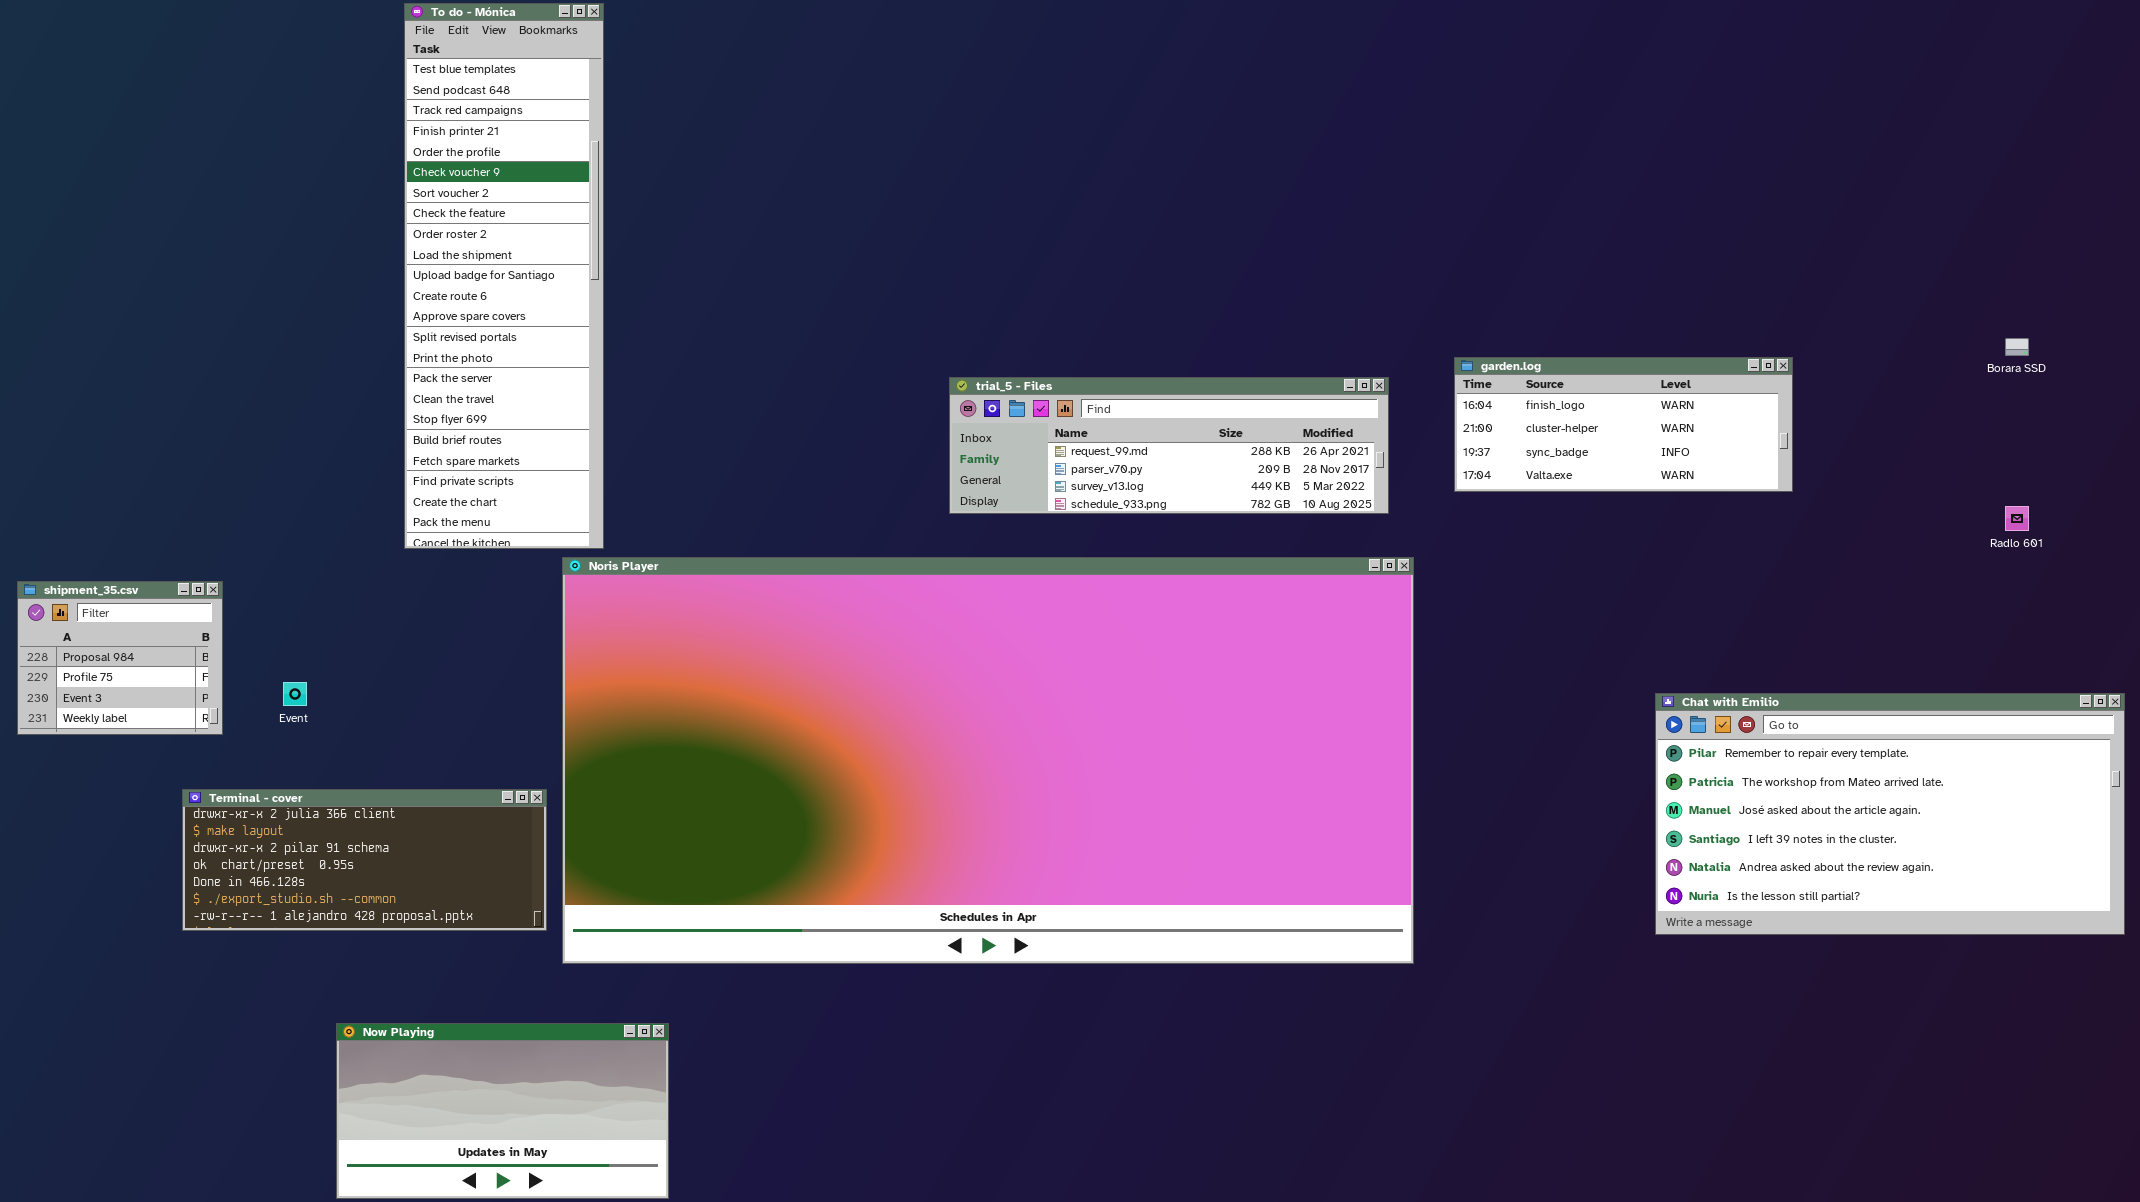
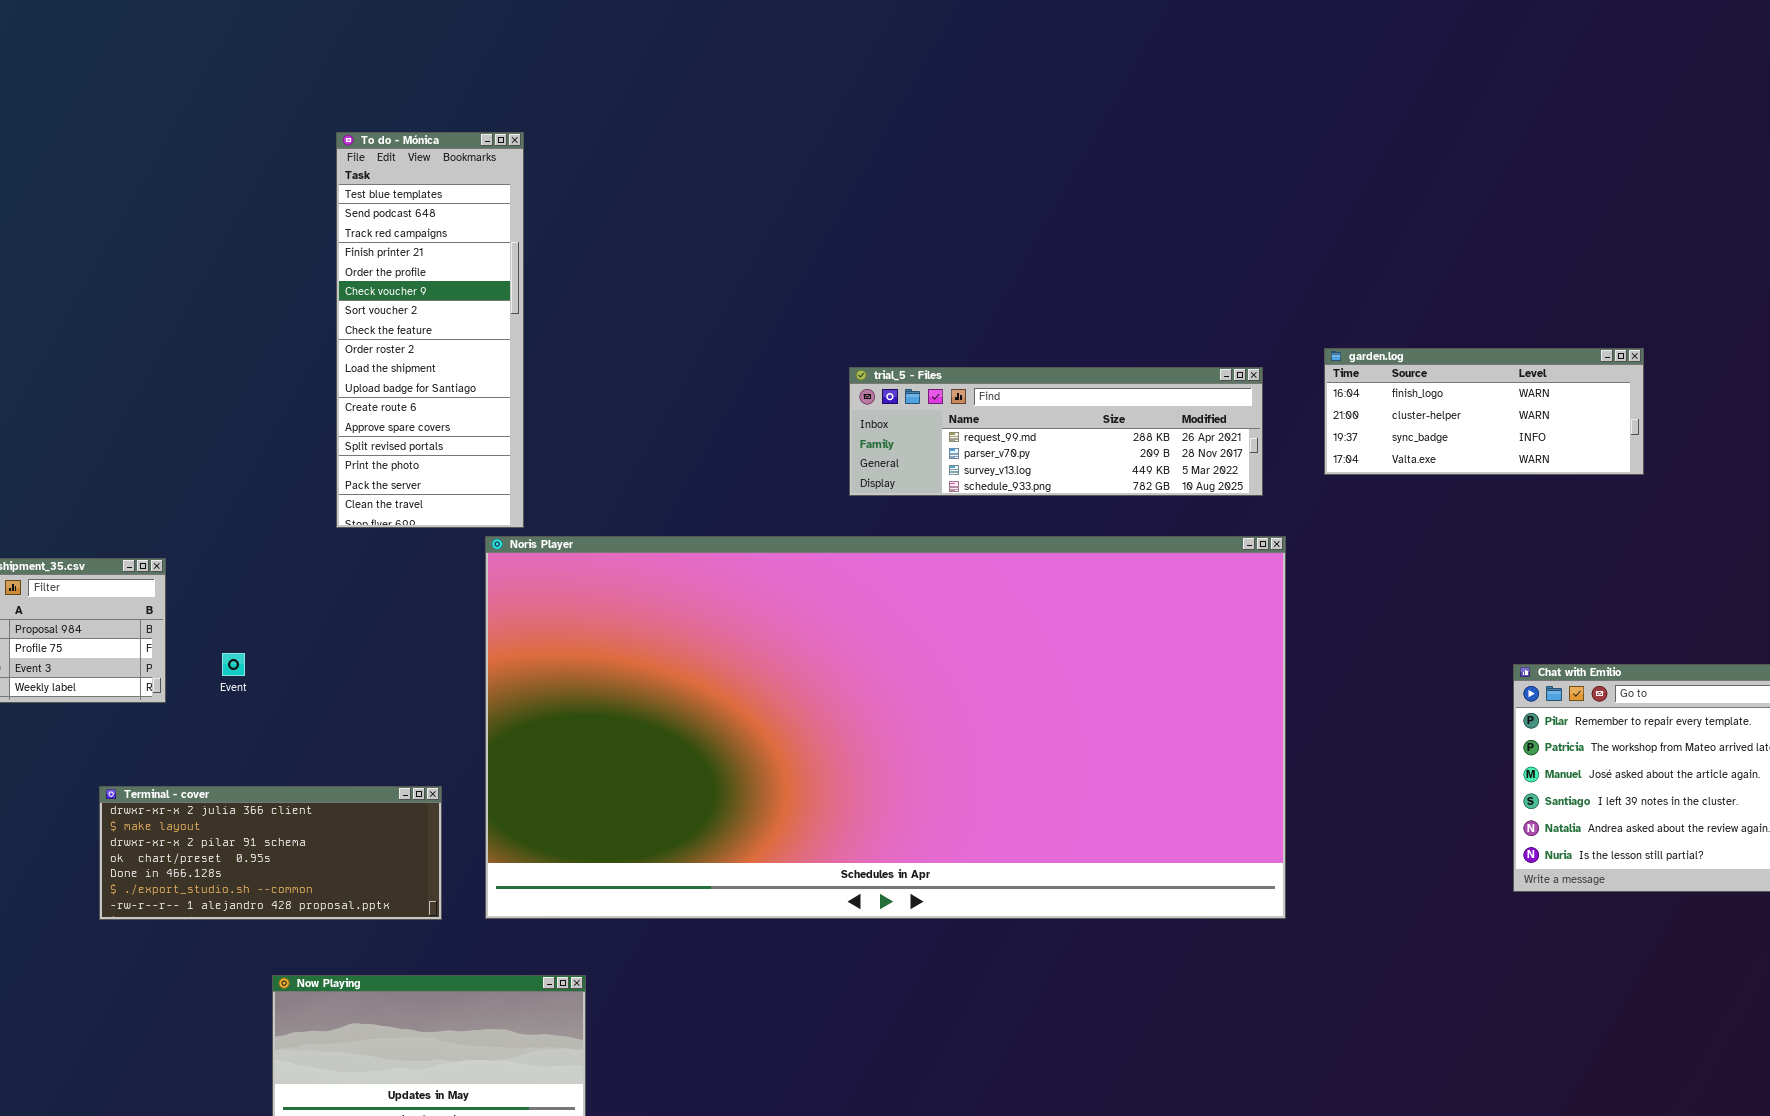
To do - Mónica: [404,3,604,549] -> [336,132,524,528], resized
Terminal - cover: [182,789,547,931] -> [99,786,442,920], moved

